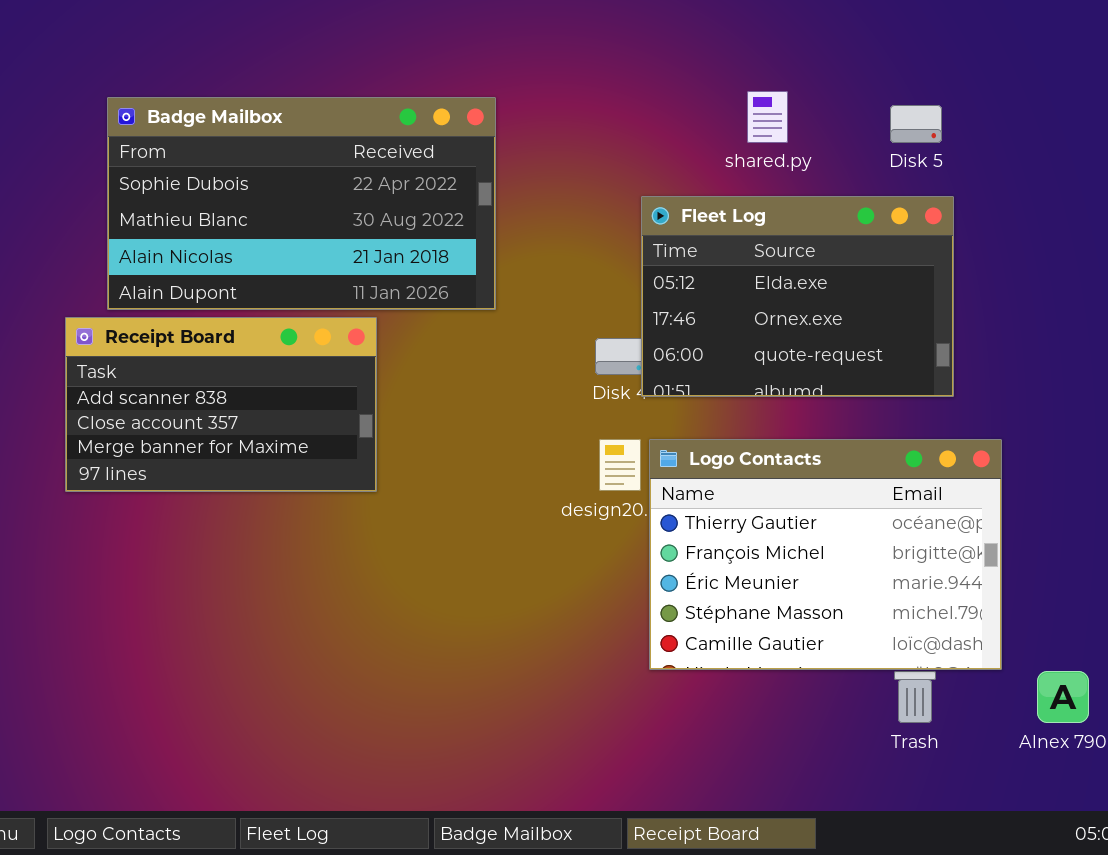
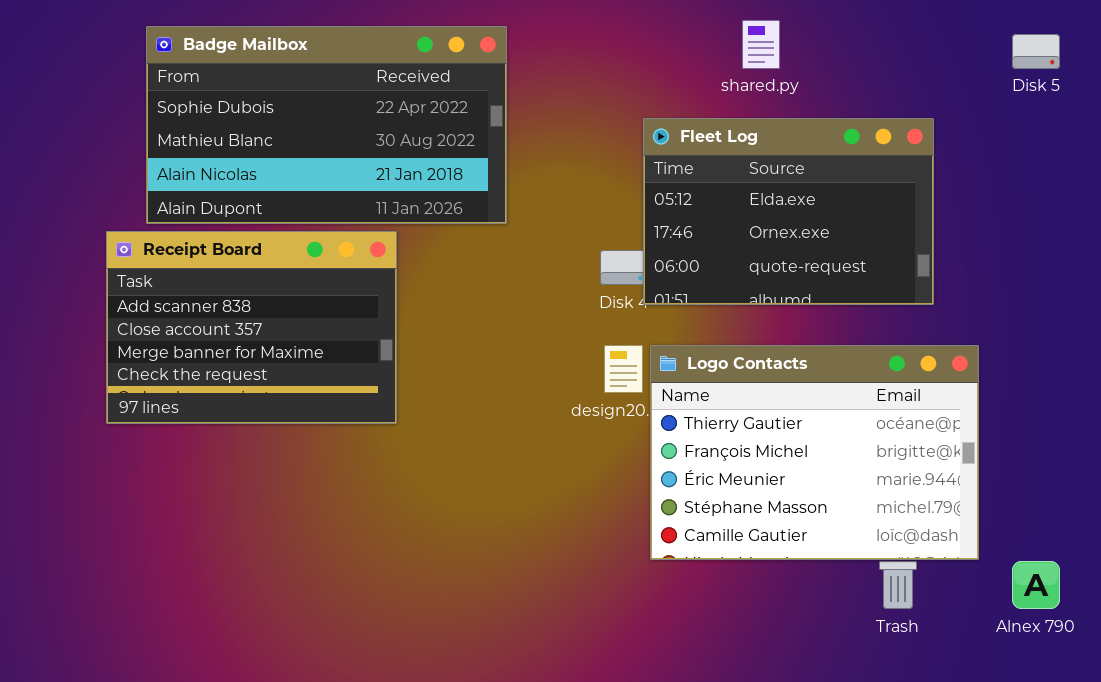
Disk 5: [890,105,942,143] -> [1012,34,1060,69], moved
Receipt Board: [65,317,377,492] -> [106,231,397,424], resized

